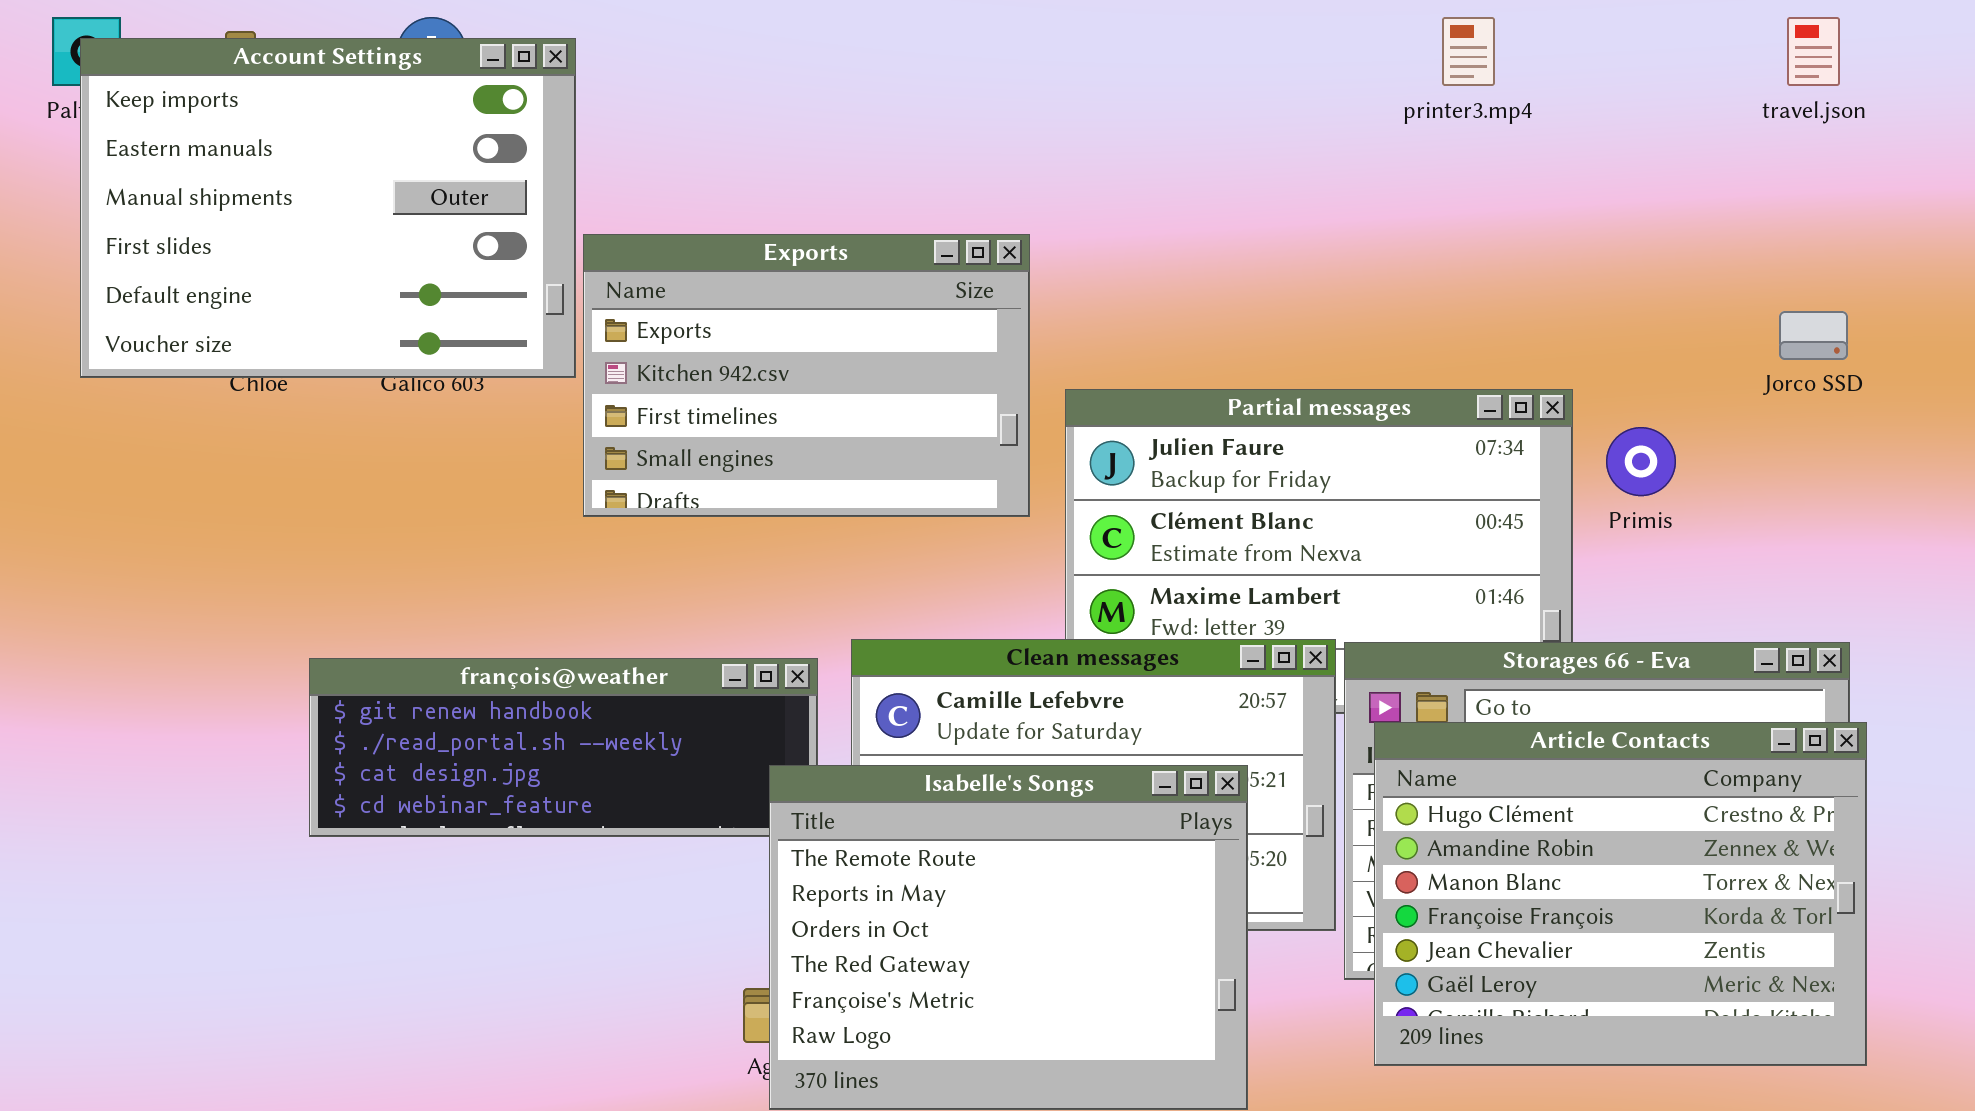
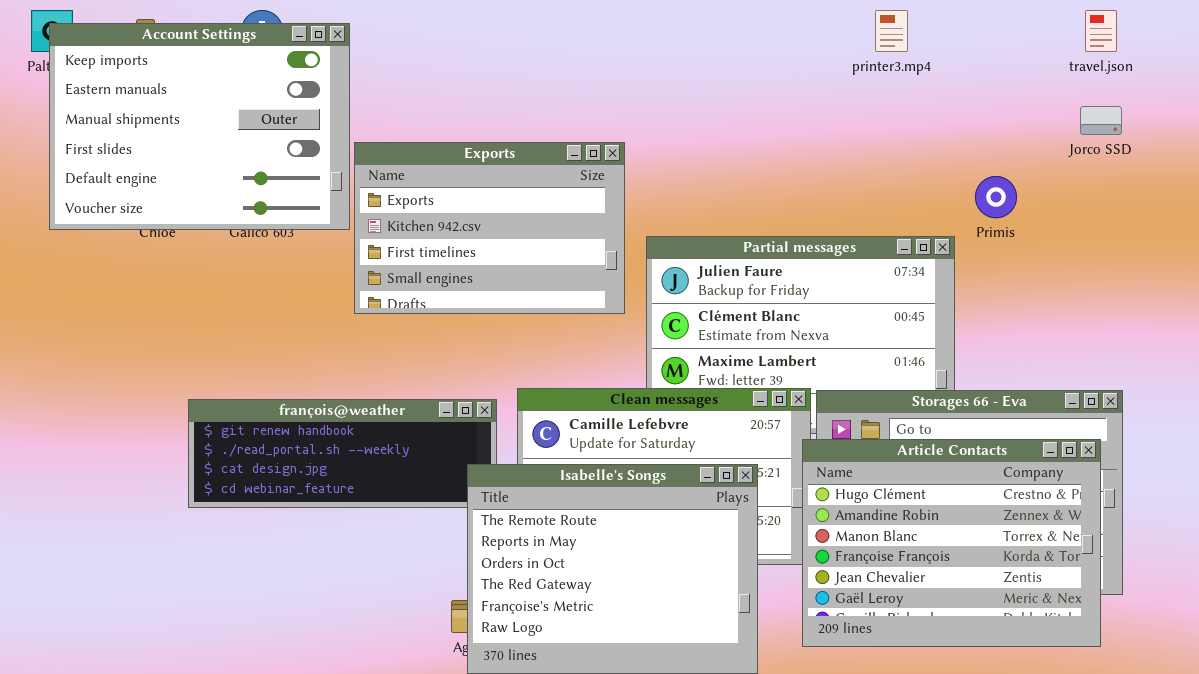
Jorco SSD: [1779,311,1848,360] -> [1080,106,1122,135], moved
Primis: [1606,427,1676,496] -> [975,176,1017,218], moved
Article Contacts: [1374,722,1867,1066] -> [802,439,1101,647], moved

